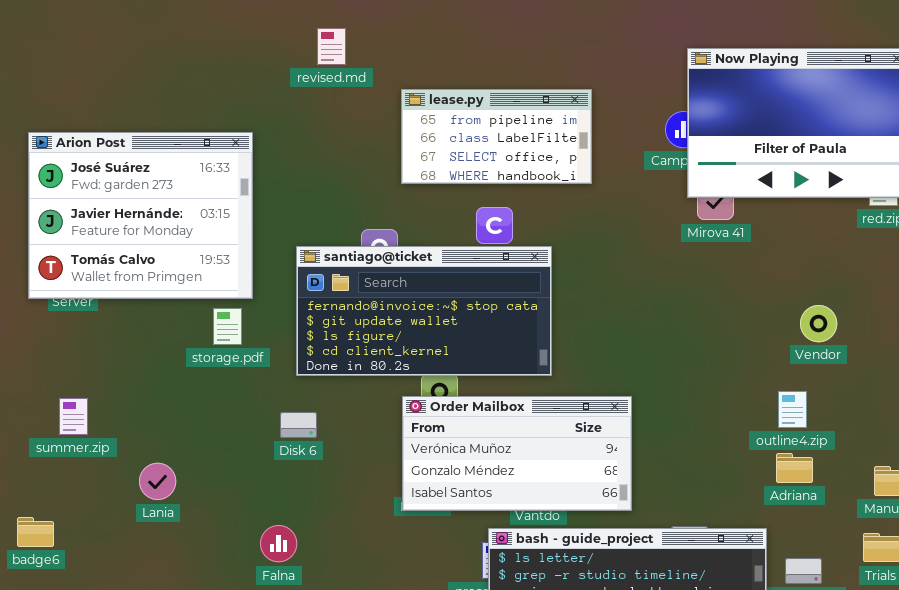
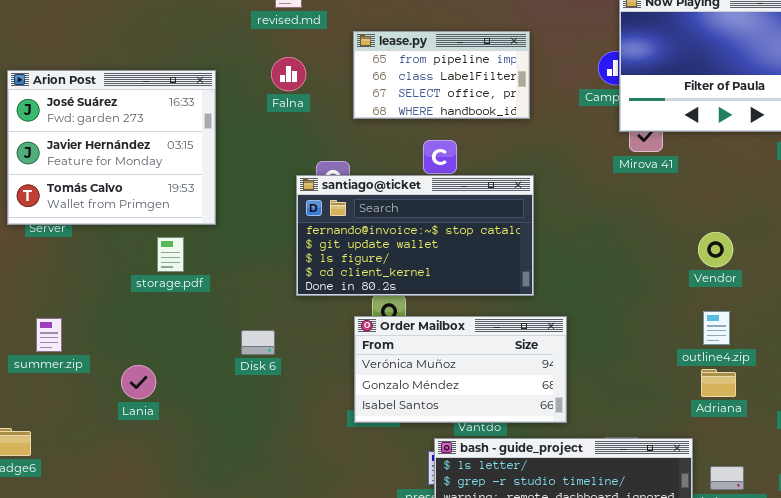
santiago@ticket: [296,246,552,376] -> [296,175,534,296], moved
Vendor: [800,305,837,342] -> [698,232,733,267], moved
storage.pdf: [213,308,242,345] -> [157,237,184,272], moved
Lania: [139,463,176,500] -> [121,365,156,399], moved
Falna: [260,525,297,562] -> [271,57,306,91], moved

